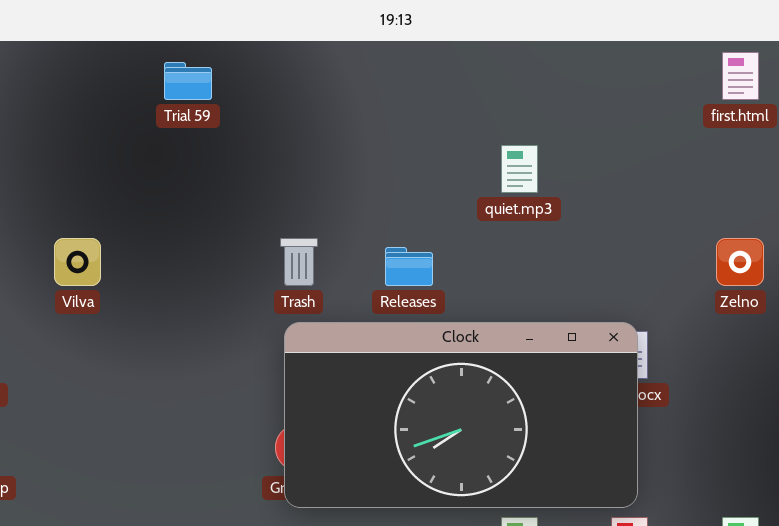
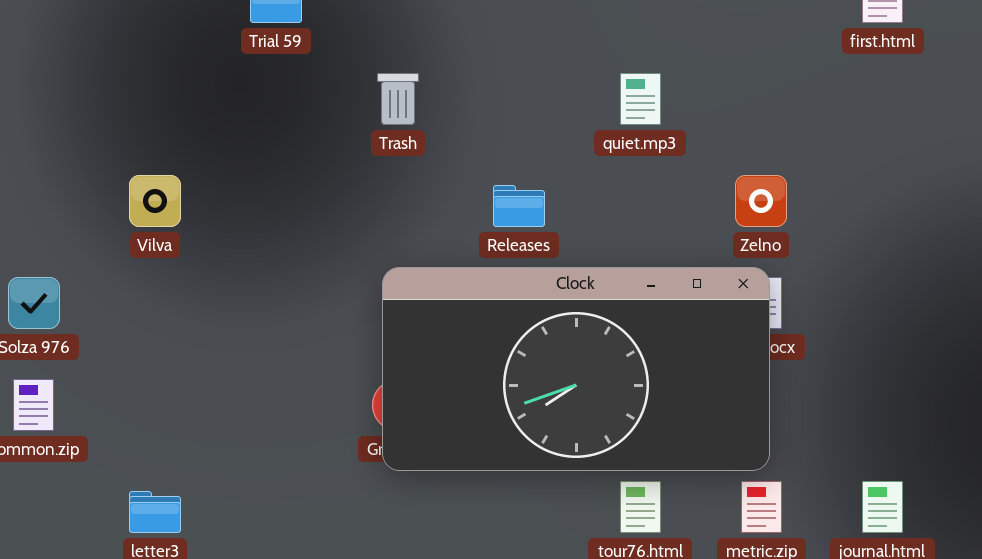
Trash: [280,238,318,286] -> [377,73,419,125], moved
Zelno: [716,238,764,286] -> [735,175,787,227], moved

